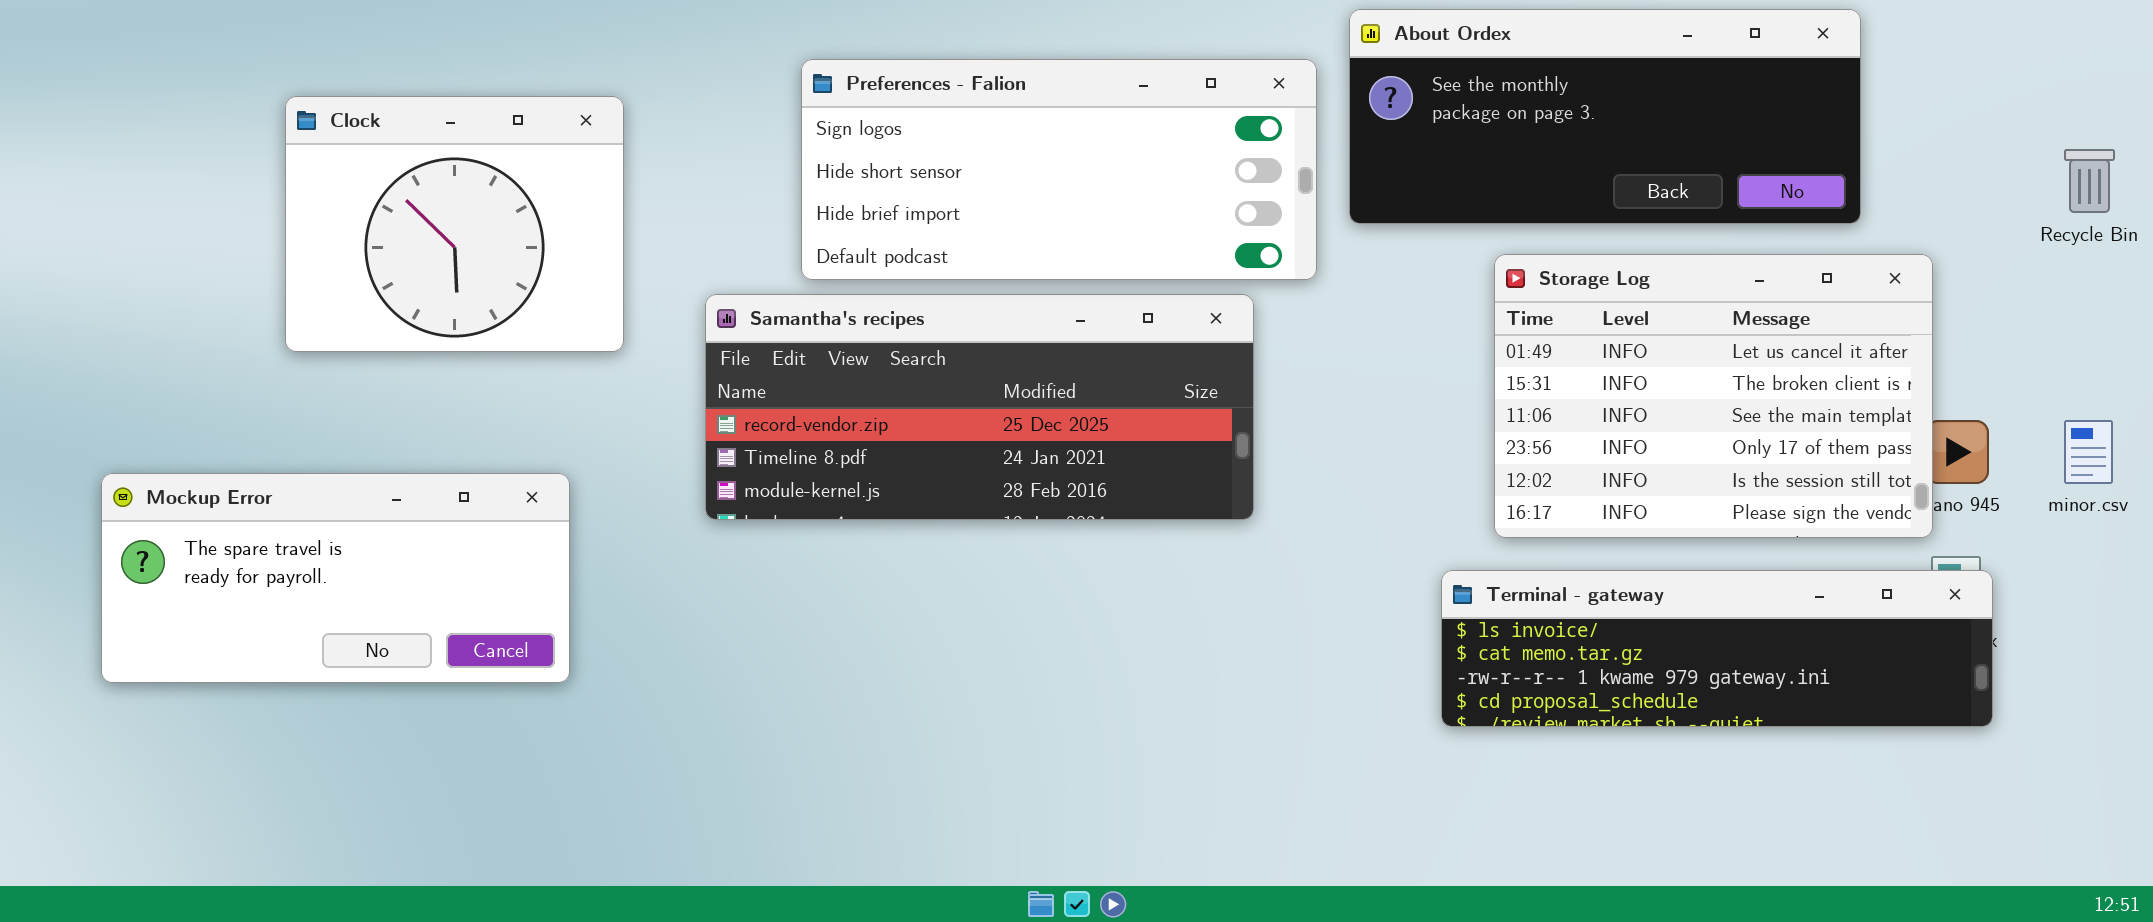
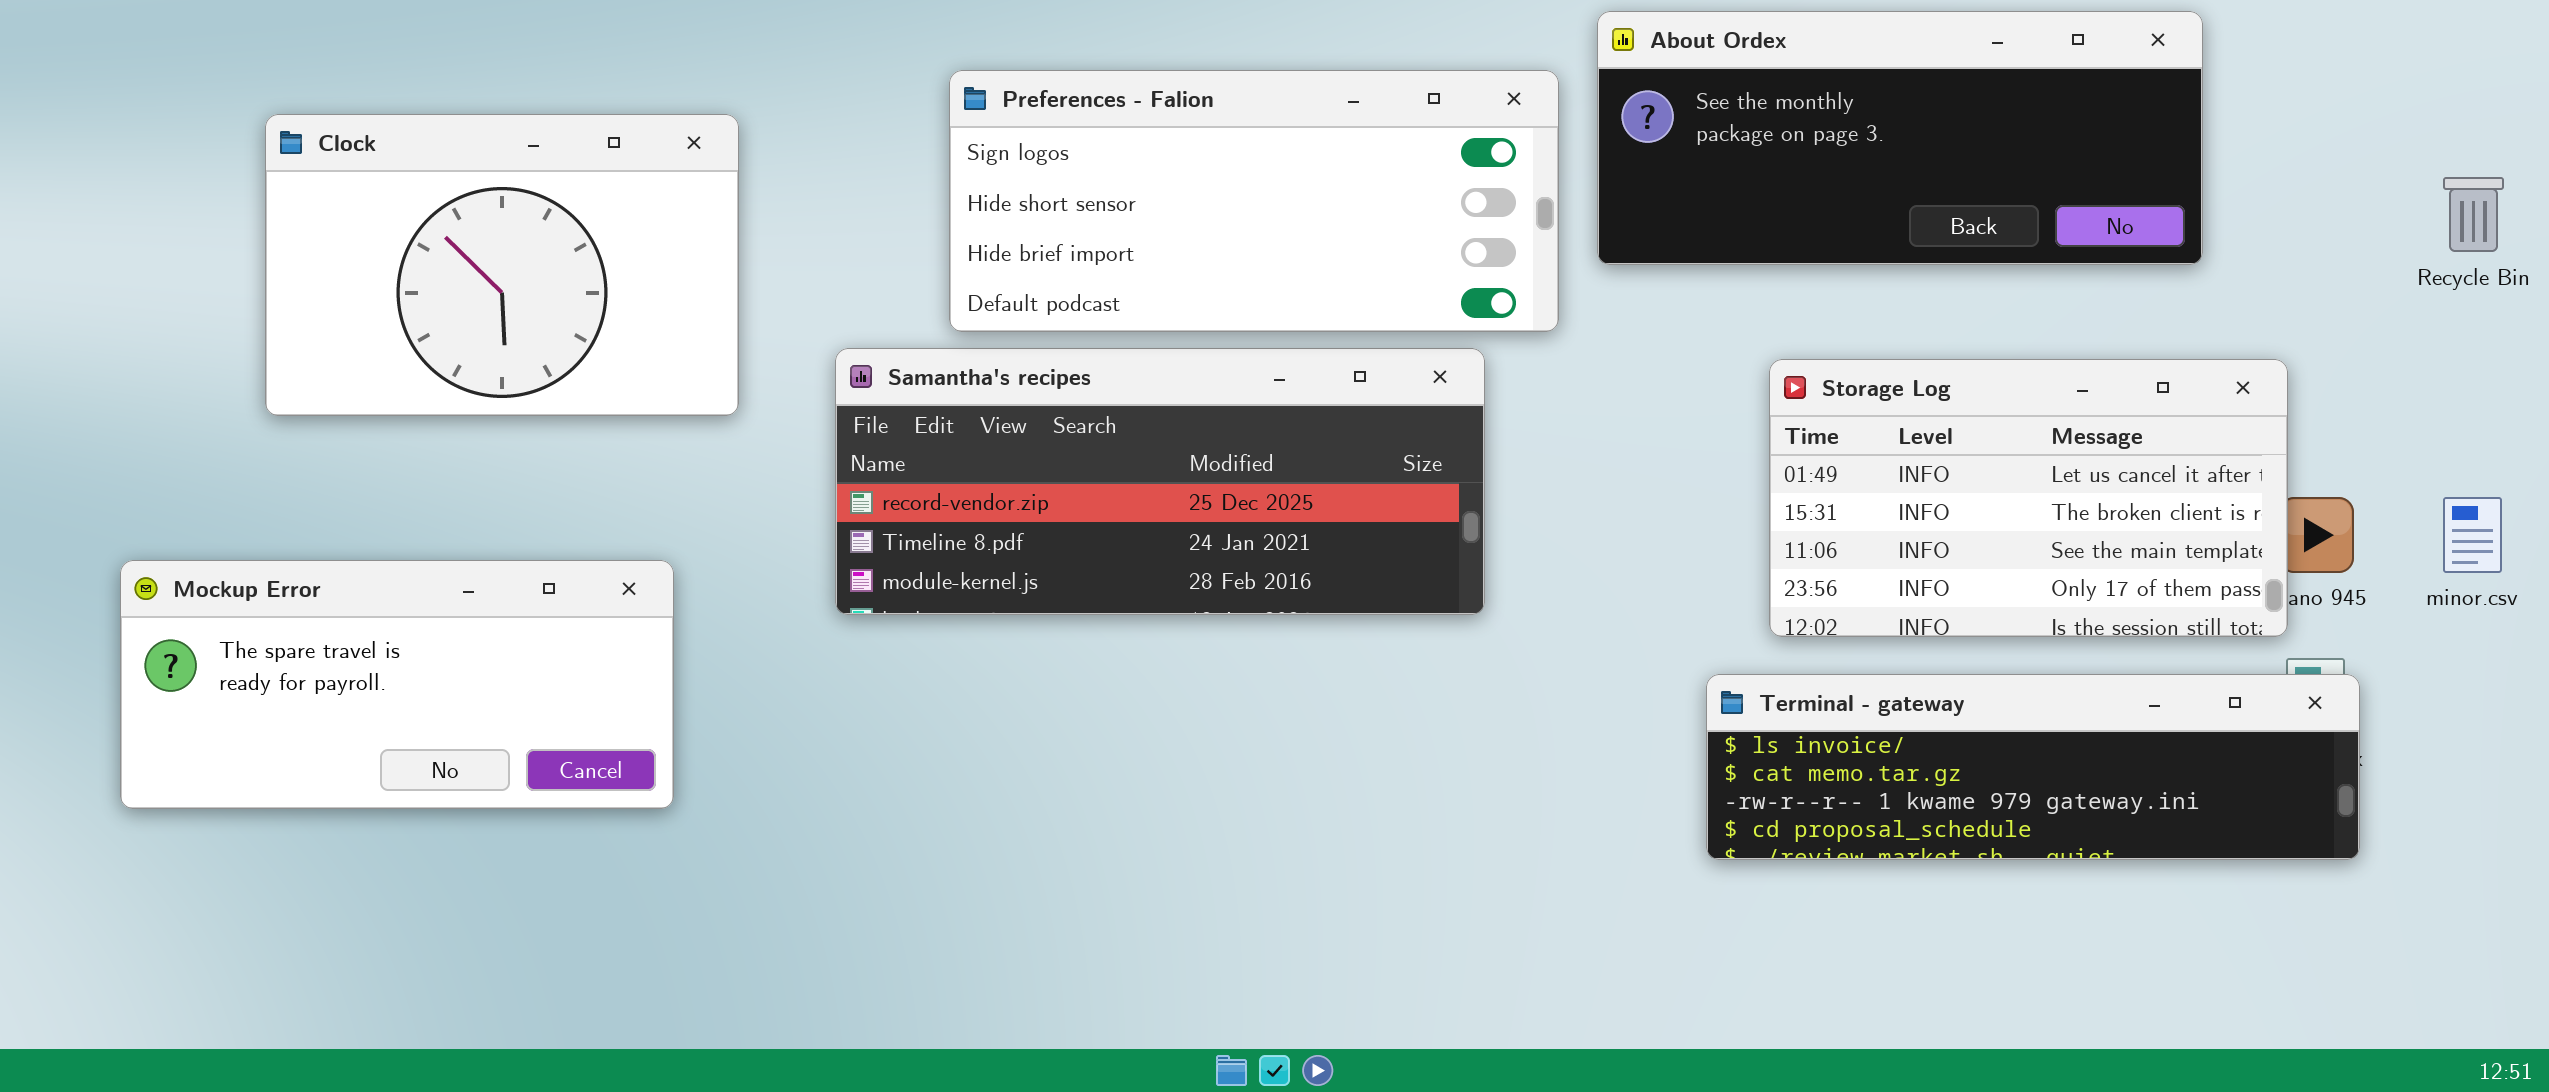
Clock: [285,96,624,352] -> [265,114,739,416], resized
Storage Log: [1494,254,1933,538] -> [1769,359,2288,637], resized

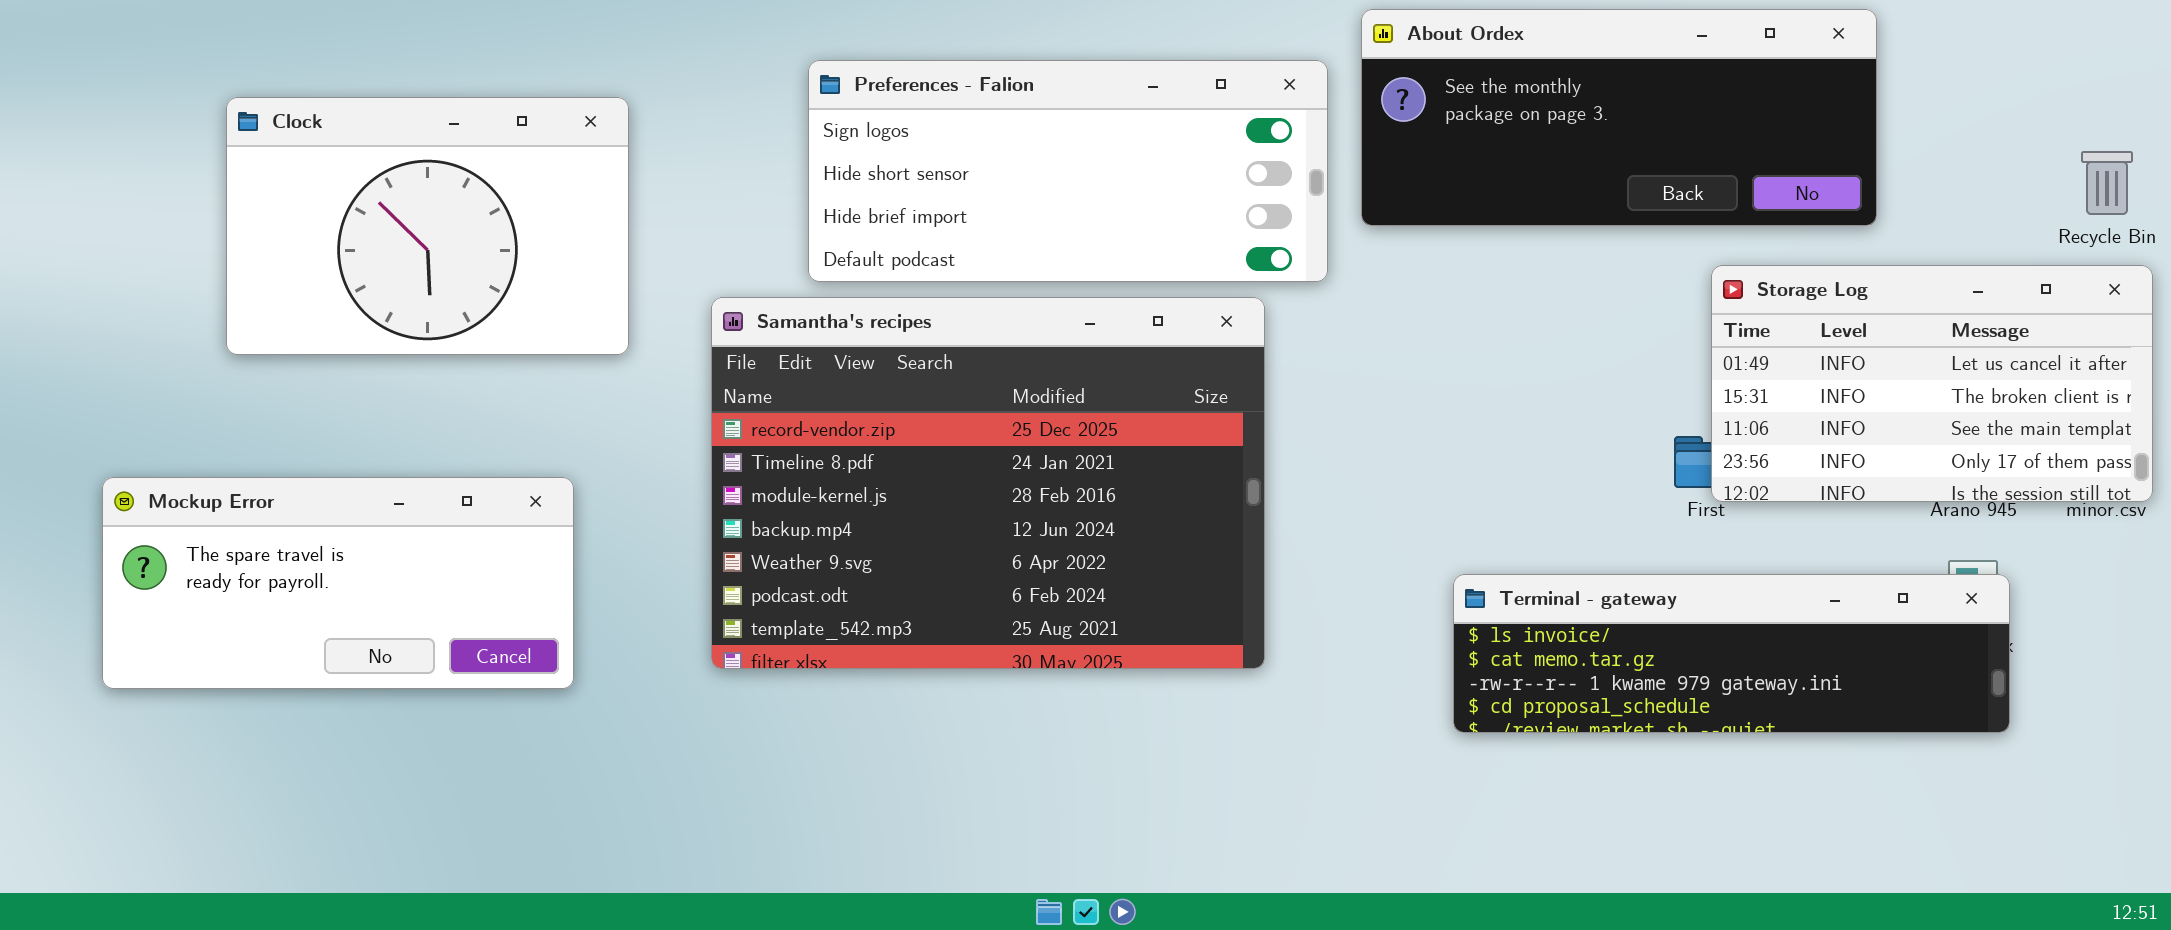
Samantha's recipes: [835,348,1485,615] -> [711,297,1265,669], resized
Storage Log: [1769,359,2288,637] -> [1711,265,2153,502], moved

